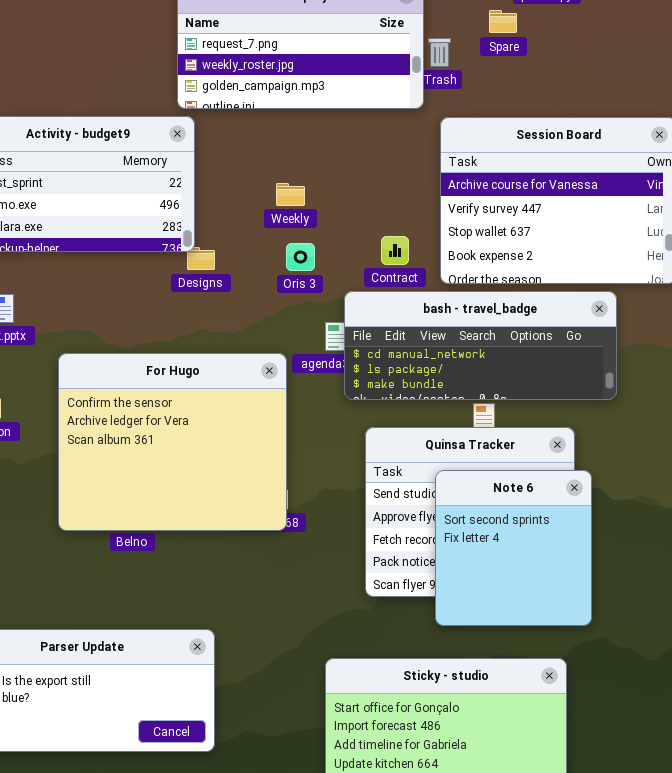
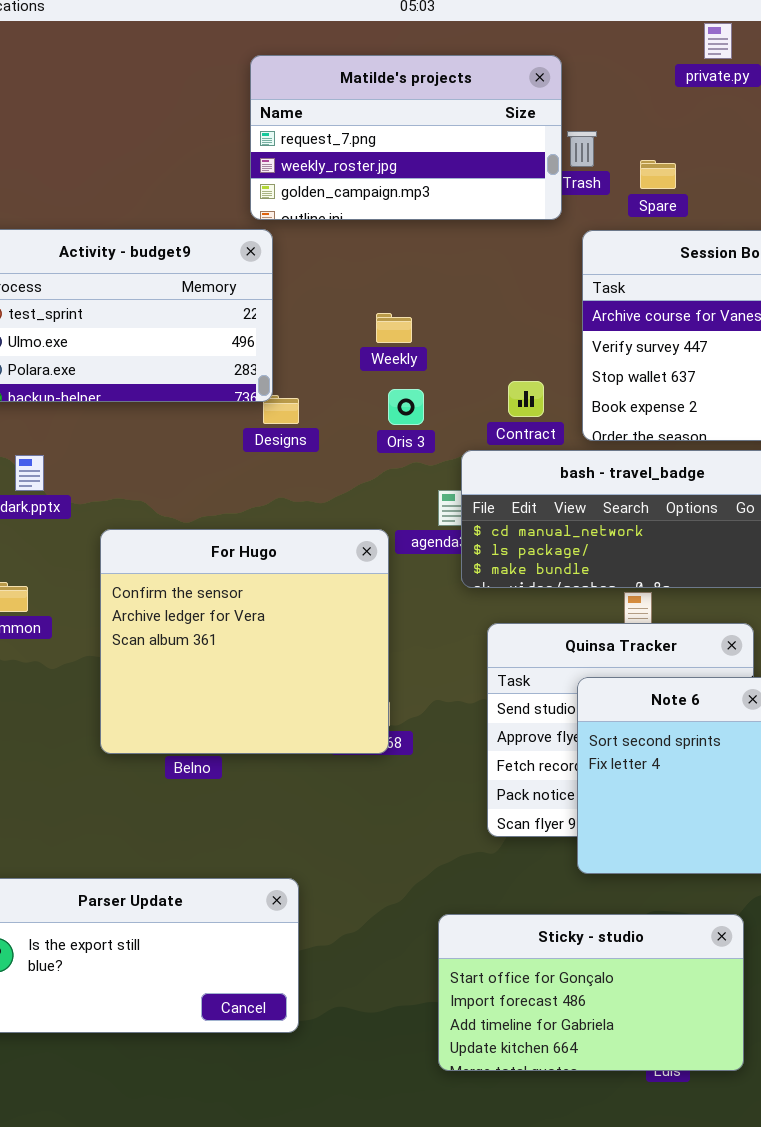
Spare: [489,10,517,33] -> [640,160,676,189], moved

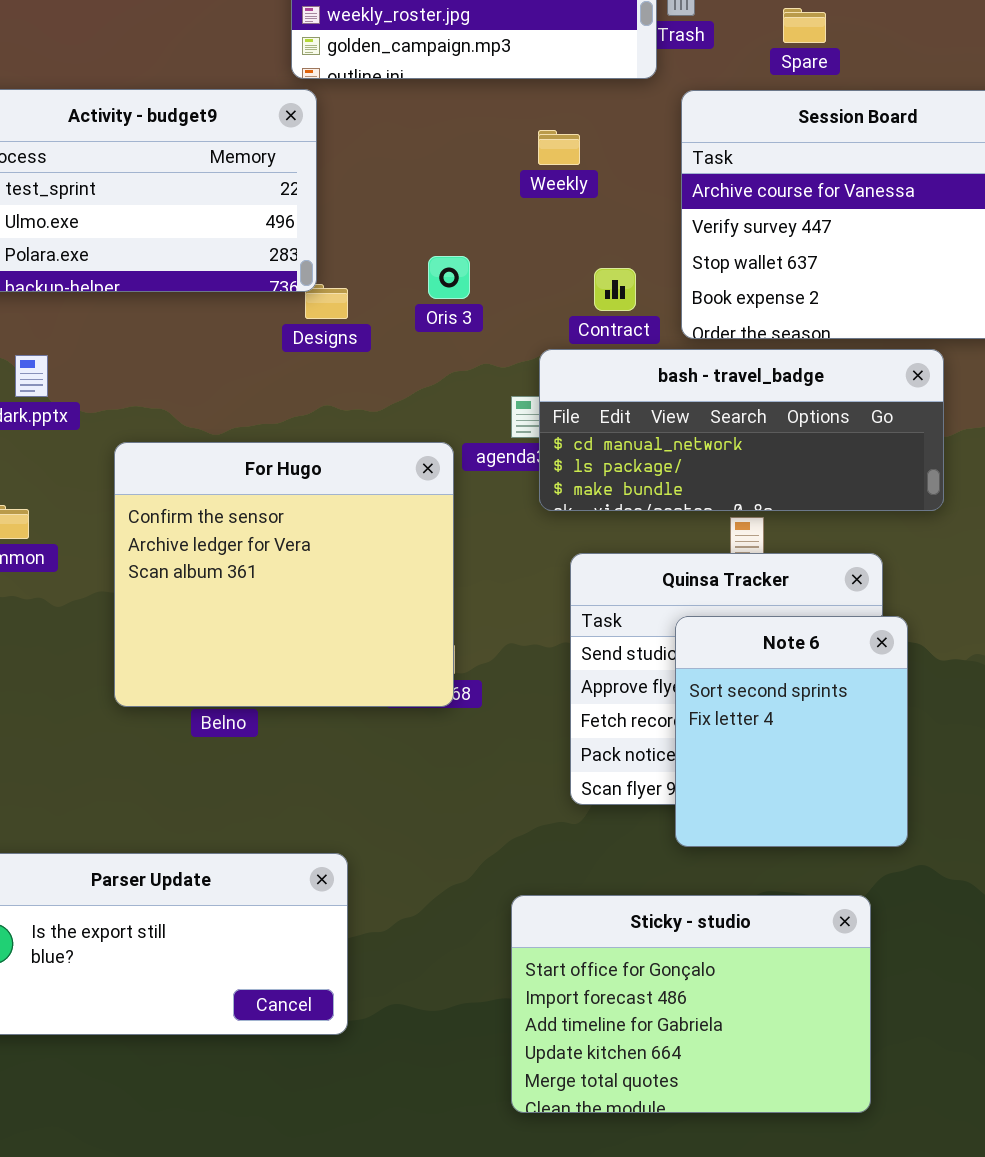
Spare: [640,160,676,189] -> [783,8,826,43], moved
Weekly: [376,313,412,343] -> [538,130,580,165], moved
Oris 3: [388,389,424,425] -> [428,256,470,299], moved
Sticky - studio: [438,914,744,1071] -> [511,895,871,1113], resized

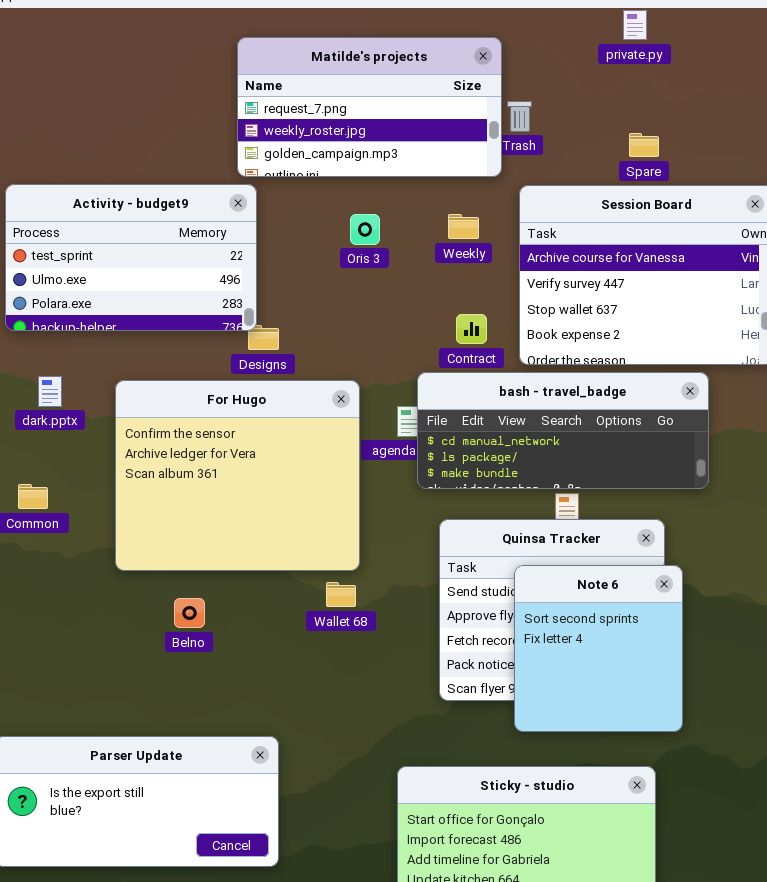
Spare: [783,8,826,43] -> [629,133,659,157], moved
Weekly: [538,130,580,165] -> [448,214,479,239], moved
Oris 3: [428,256,470,299] -> [350,214,380,245], moved
For Hugo: [114,442,454,707] -> [115,380,360,571], moved

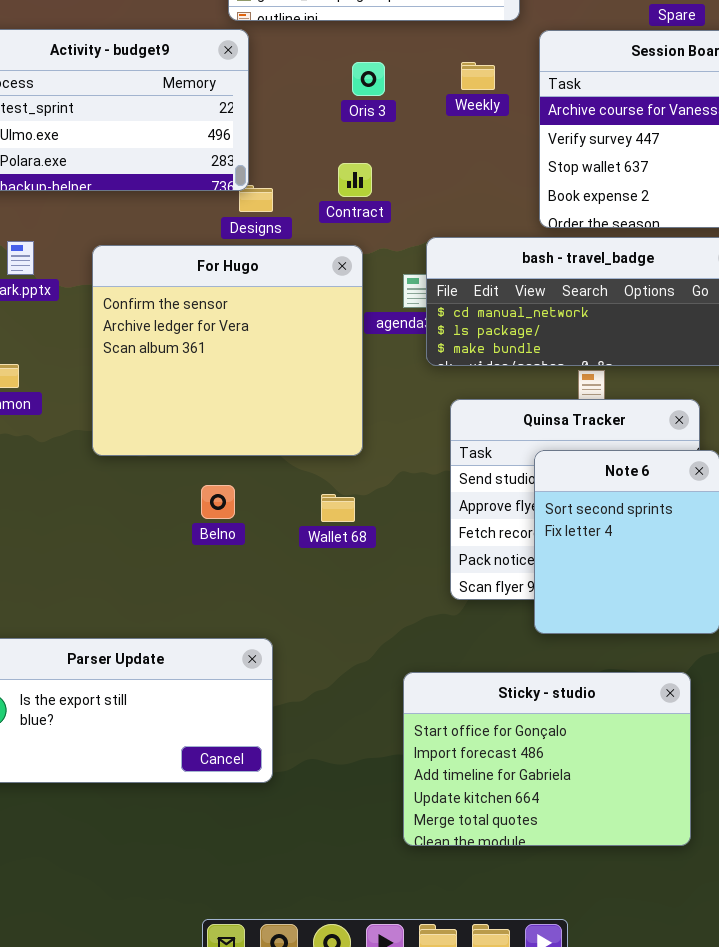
Contract: [456,314,487,344] -> [338,163,372,197], moved
Wallet 68: [326,582,356,607] -> [321,494,355,522], moved
Belno: [174,598,205,628] -> [201,485,235,519], moved

